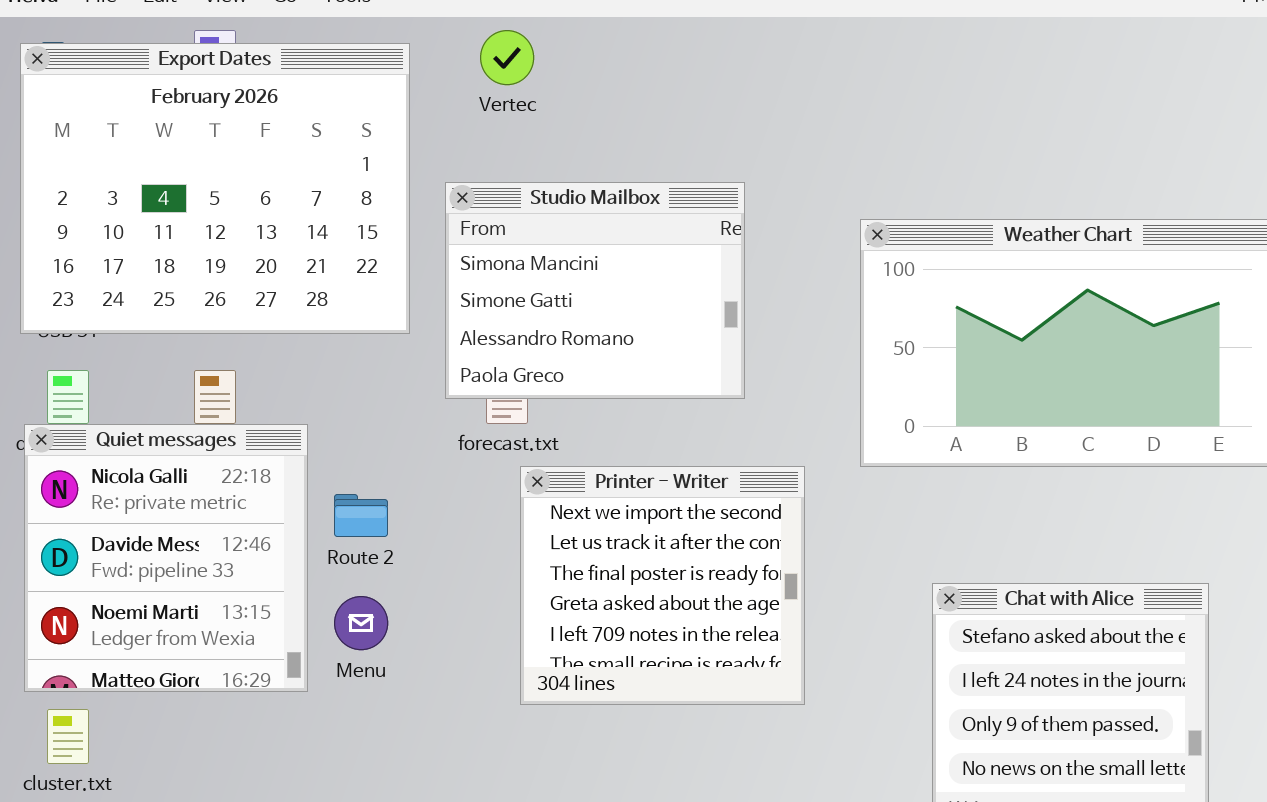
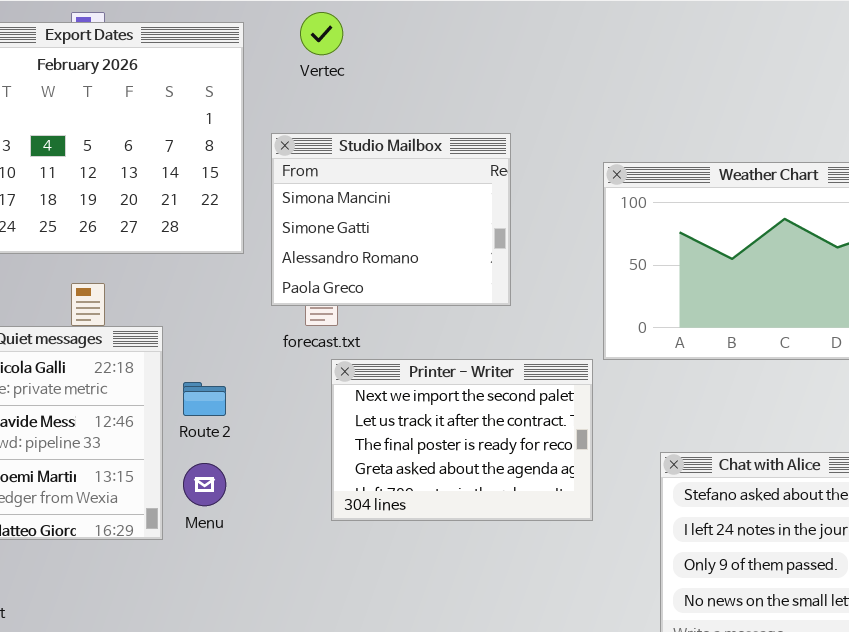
Printer - Writer: [520,466,805,705] -> [331,359,593,521], resized

